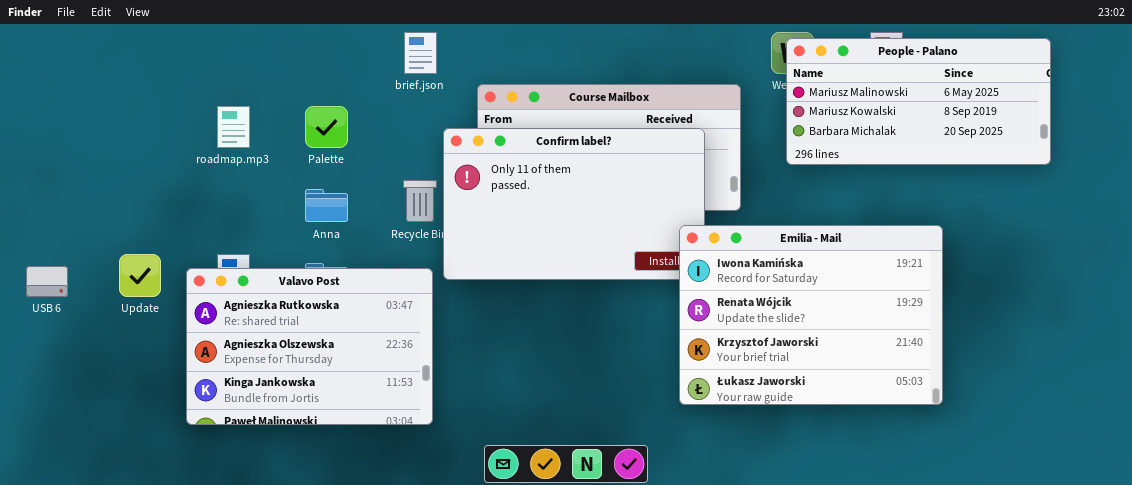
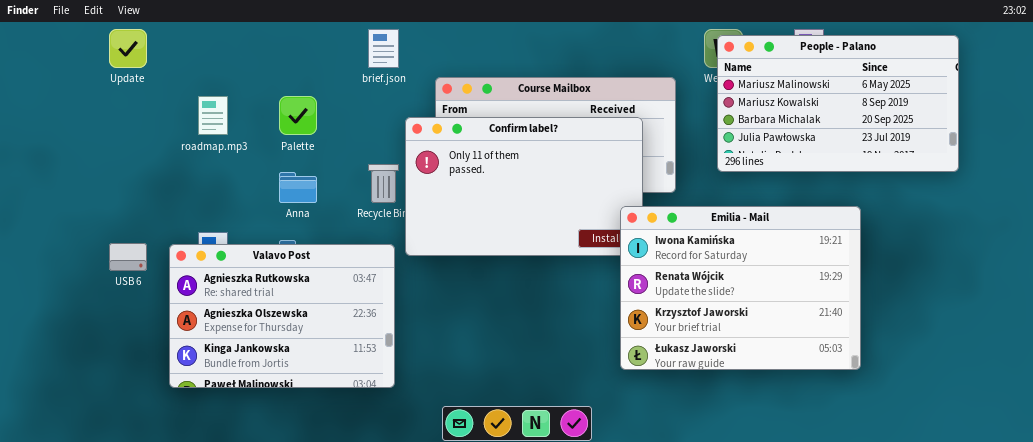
People - Palano: [786,38,1051,165] -> [717,35,959,172], resized
Update: [119,254,161,297] -> [109,29,147,68], moved
USB 6: [26,266,68,297] -> [109,243,147,271], moved

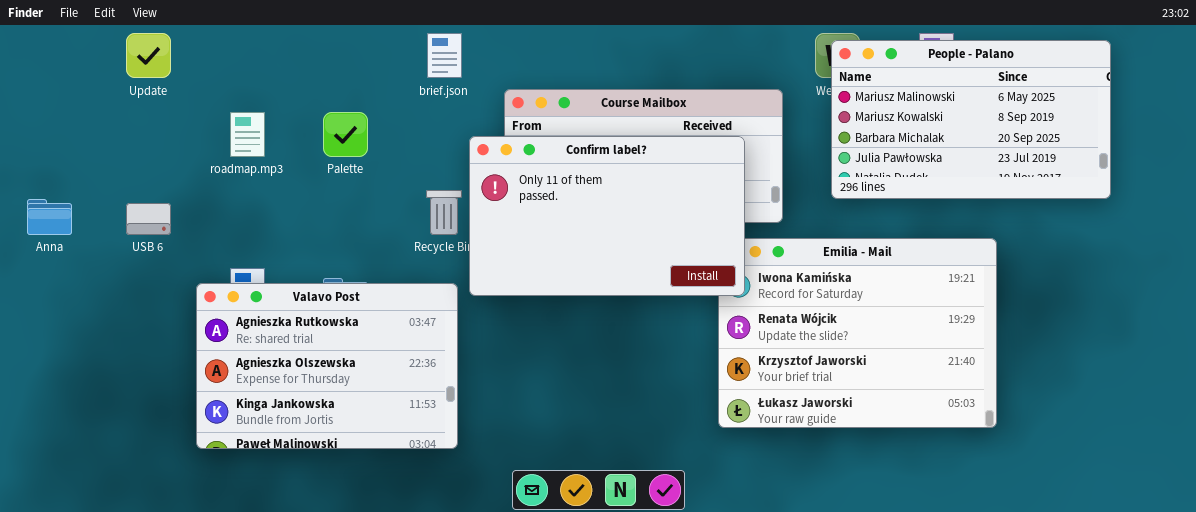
Confirm label?: [405,117,643,256] -> [469,136,745,296], raised
Anna: [279,172,317,203] -> [27,199,72,235], moved
USB 6: [109,243,147,271] -> [126,203,171,235], moved

